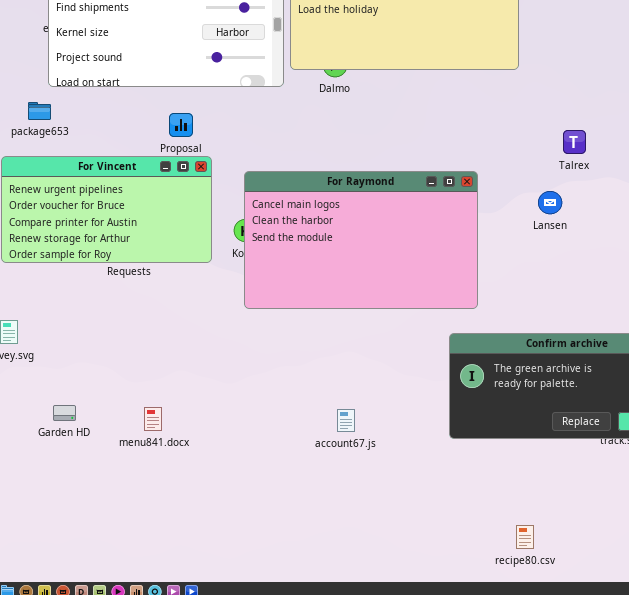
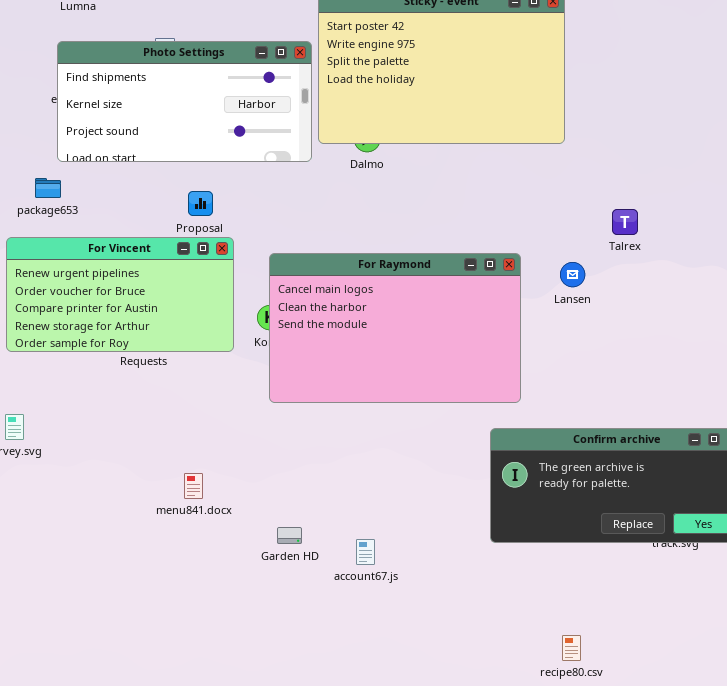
Lansen: [538,191,562,214] -> [560,262,585,287], moved
Garden HD: [53,405,76,421] -> [277,527,302,544], moved
menu841.docx: [144,407,162,431] -> [184,473,203,499], moved
account67.js: [337,409,355,432] -> [356,539,375,565], moved

